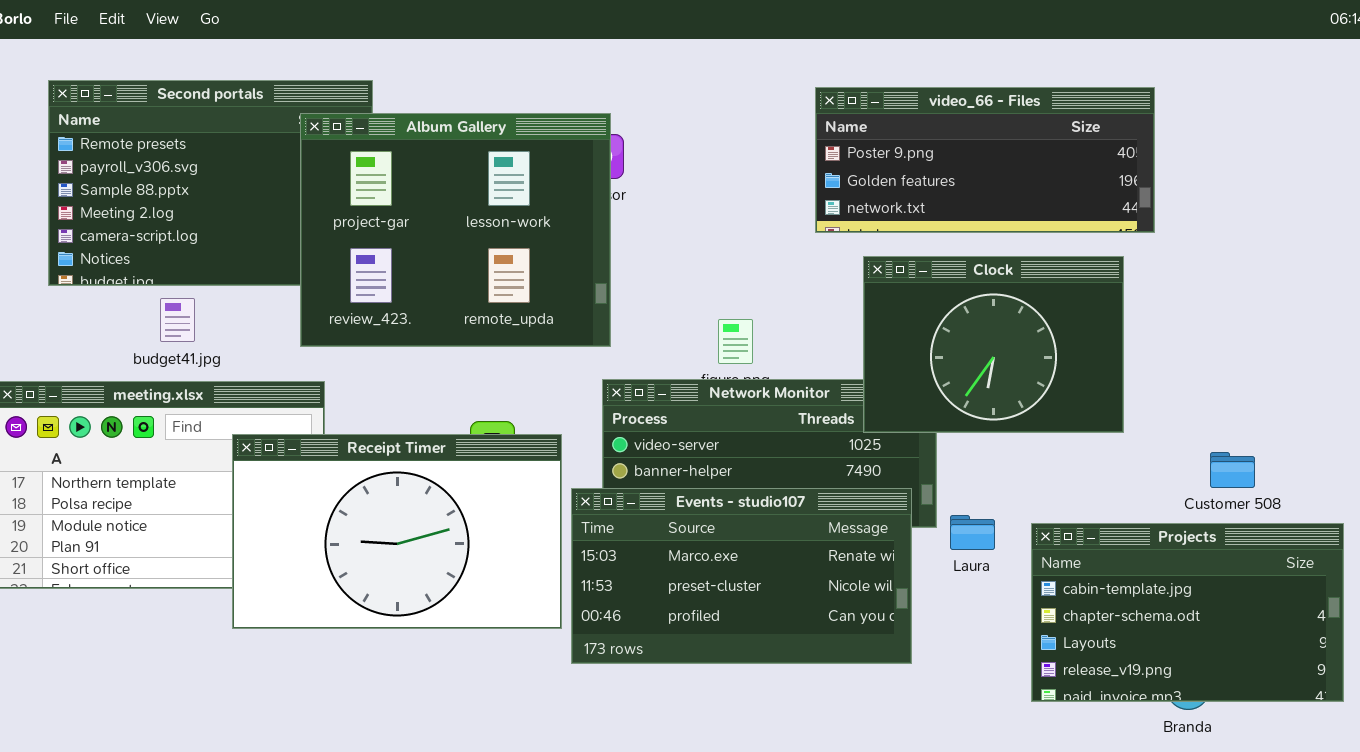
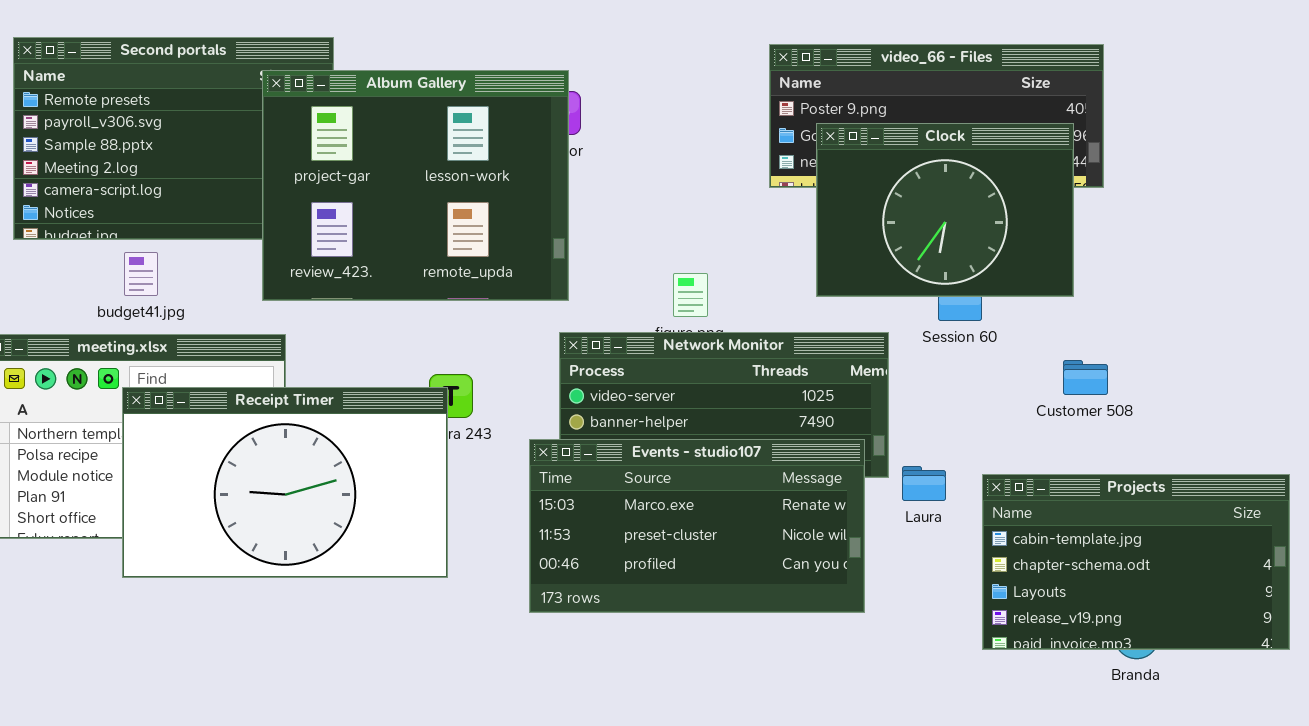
Clock: [863,256,1124,433] -> [816,123,1074,297], moved
Receipt Timer: [232,434,562,629] -> [122,387,448,578], moved
Customer 508: [1210,452,1255,488] -> [1063,360,1108,395], moved

